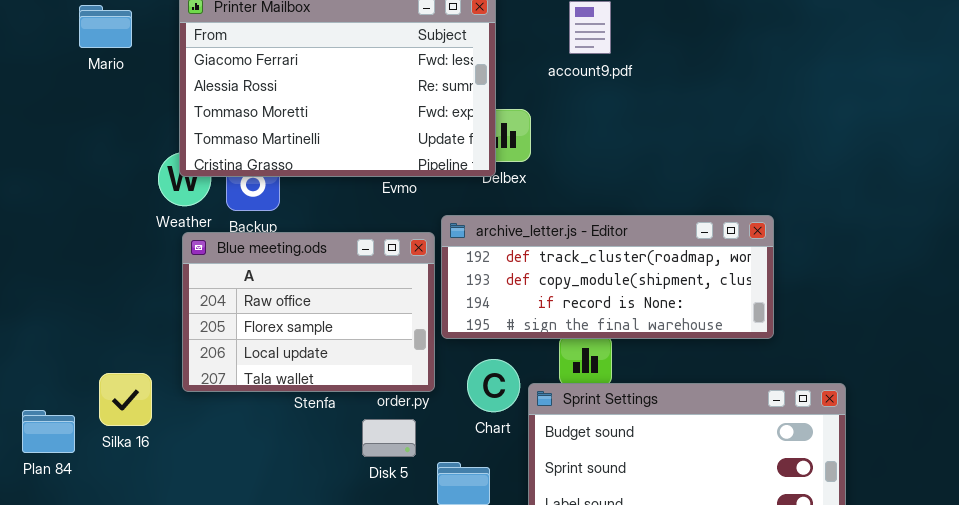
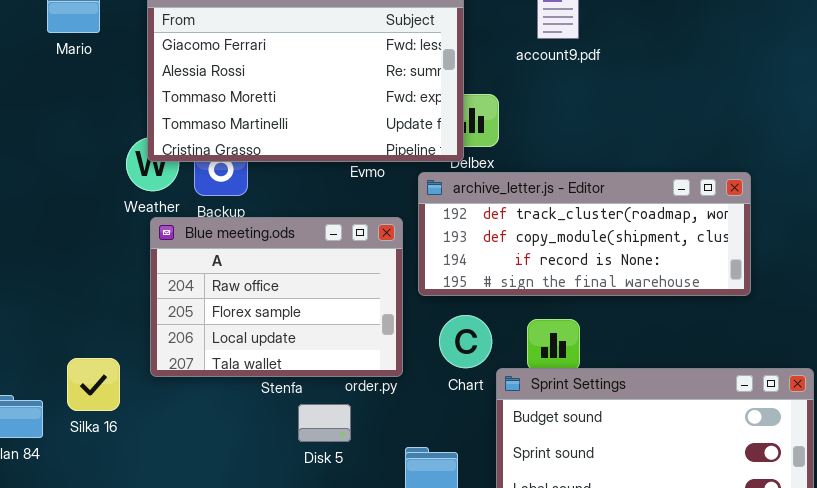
archive_letter.js - Editor: [441,215,774,339] -> [418,172,751,296], moved
Chart: [467,359,520,412] -> [439,315,492,368], moved
Disk 5: [362,419,416,457] -> [298,404,351,442], moved

